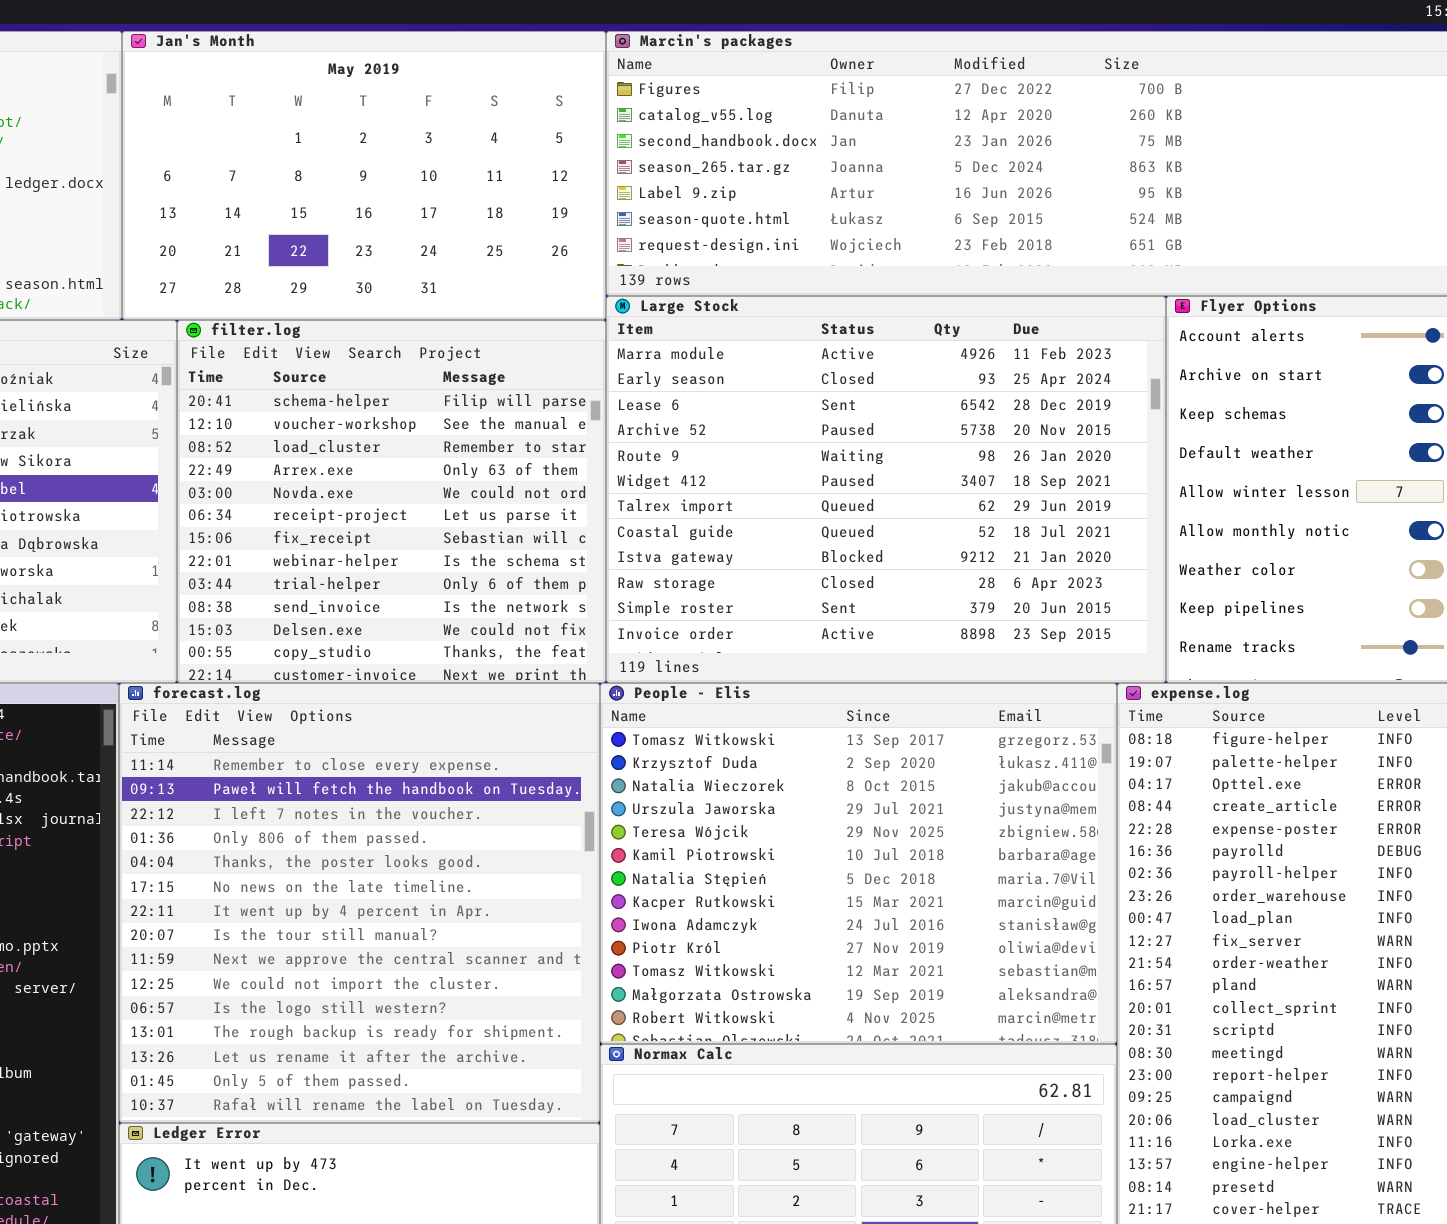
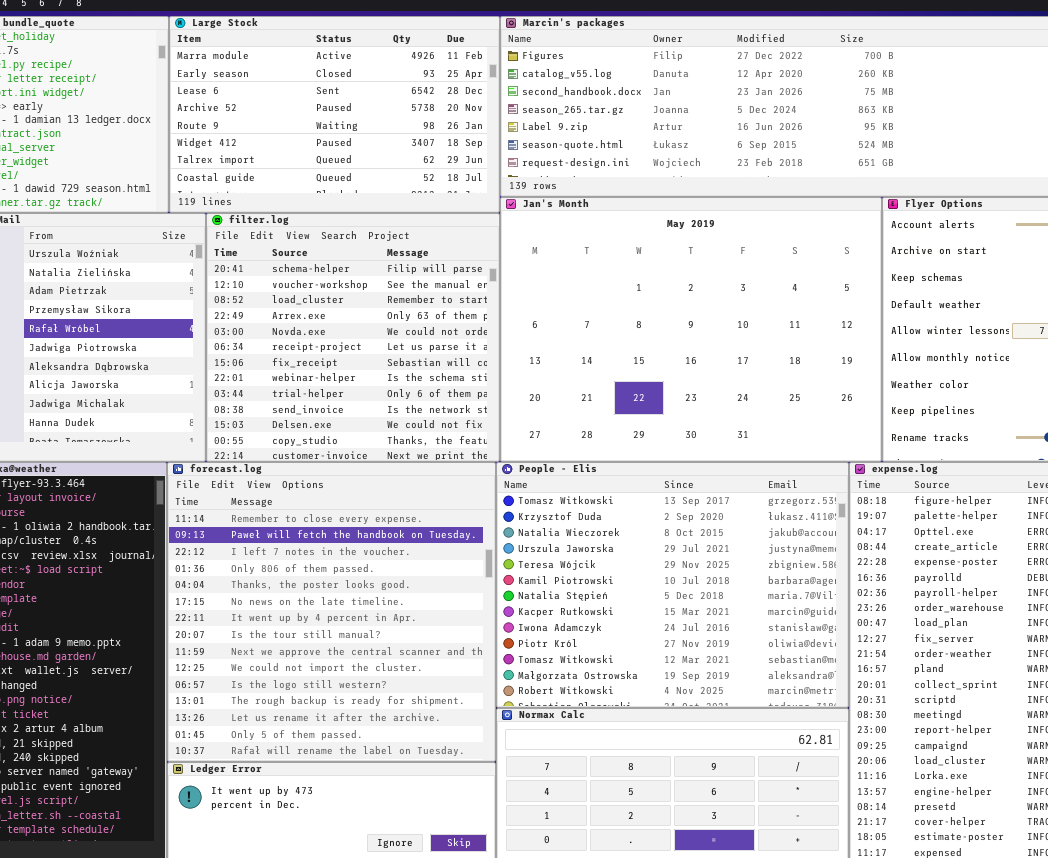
Jan's Month: [122,31,606,320] -> [500,197,882,462], moved, resized
Large Stock: [606,296,1166,683] -> [169,16,500,213], moved, resized

